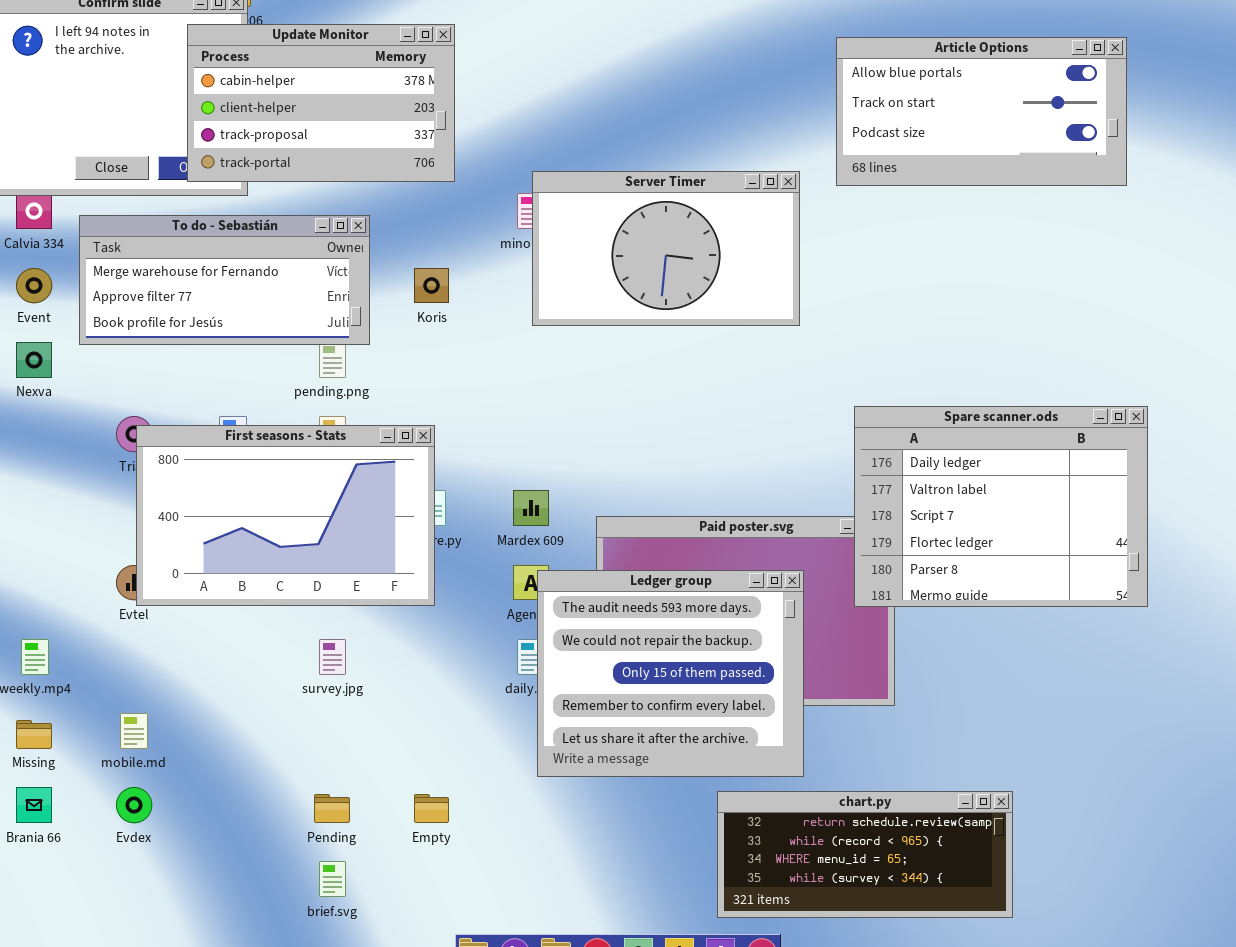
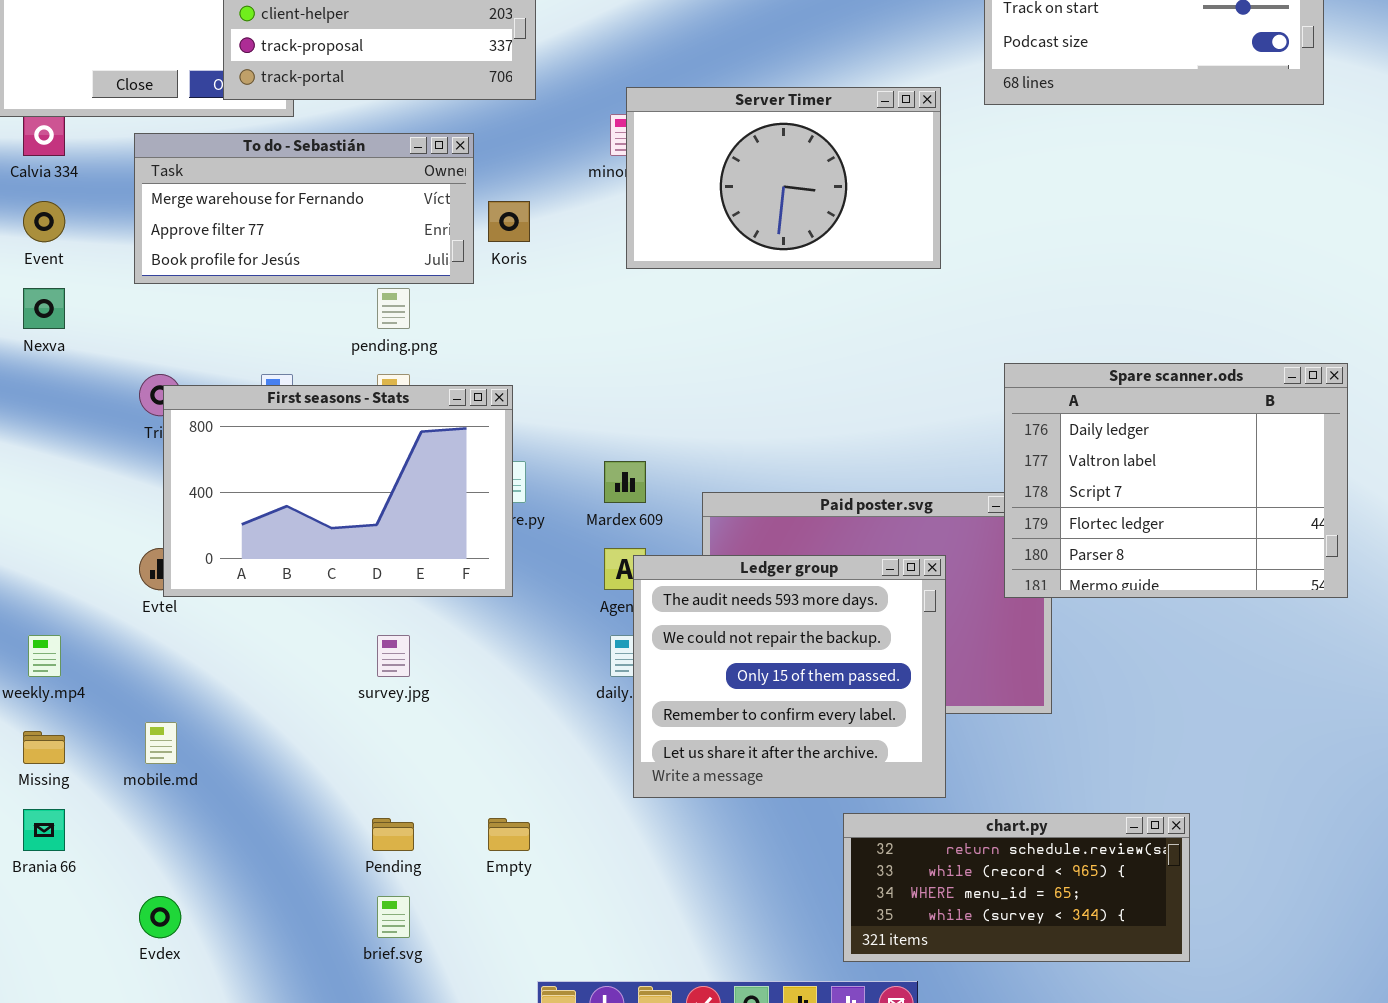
To do - Sebastián: [79,215,370,345] -> [134,133,474,284], moved
Evdex: [116,787,152,823] -> [139,896,181,938], moved

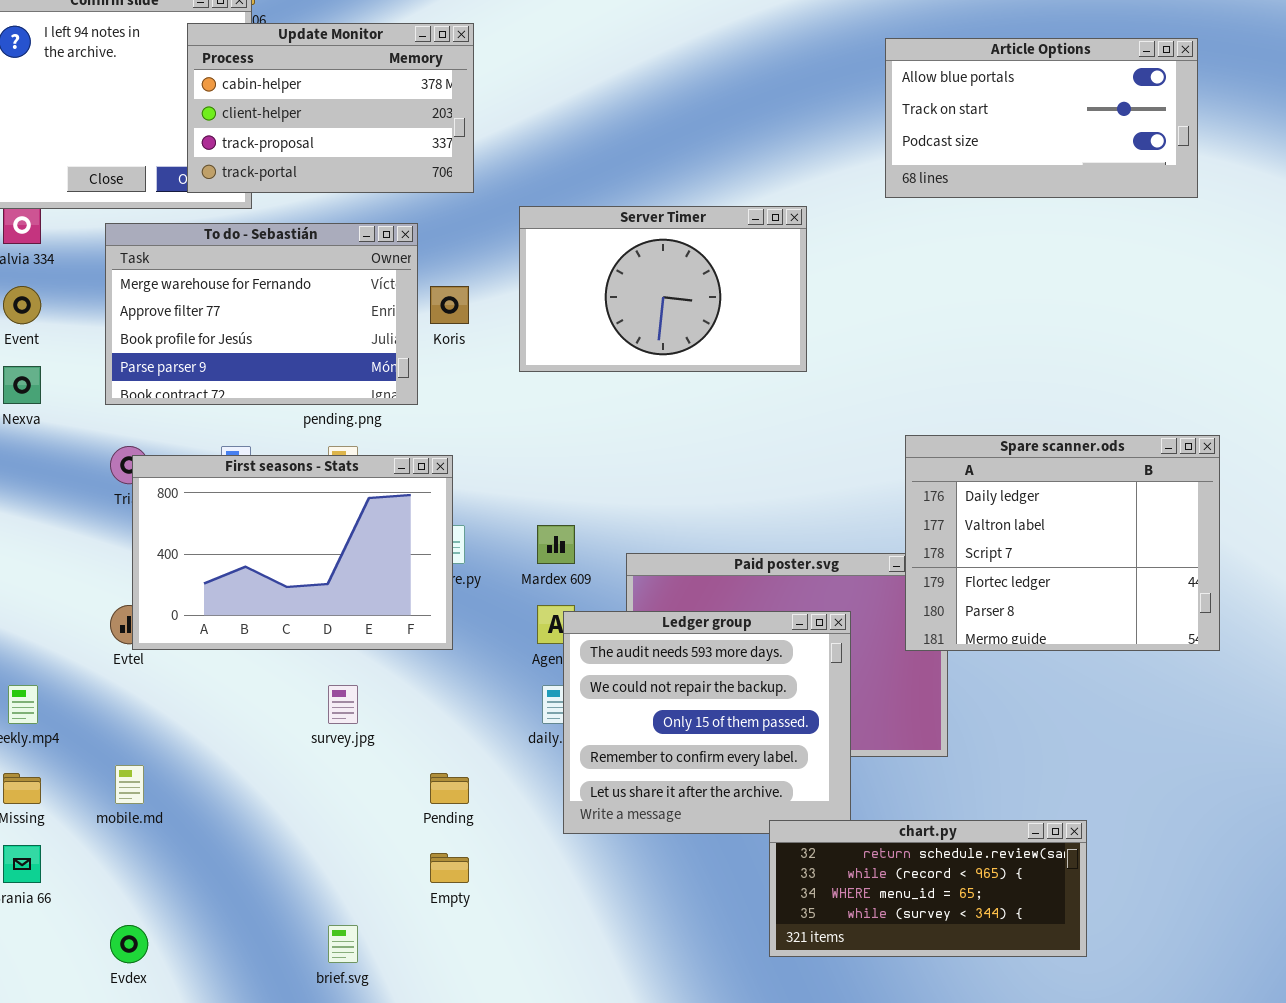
Server Timer: [626,87,941,269] -> [519,206,807,372], moved
To do - Sebastián: [134,133,474,284] -> [105,223,418,405], resized
chart.py: [843,813,1190,962] -> [769,820,1087,957], moved
Pending: [372,818,414,851] -> [430,773,469,804], moved

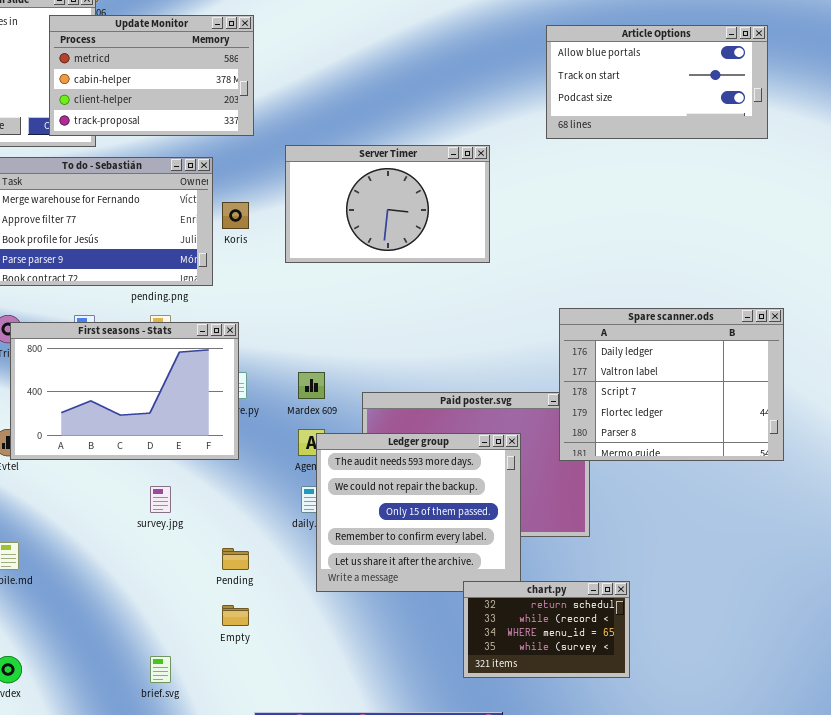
Update Monitor: [187,23,474,193] -> [49,15,254,136], scrolled up 1 row
chart.py: [769,820,1087,957] -> [463,581,630,678], resized

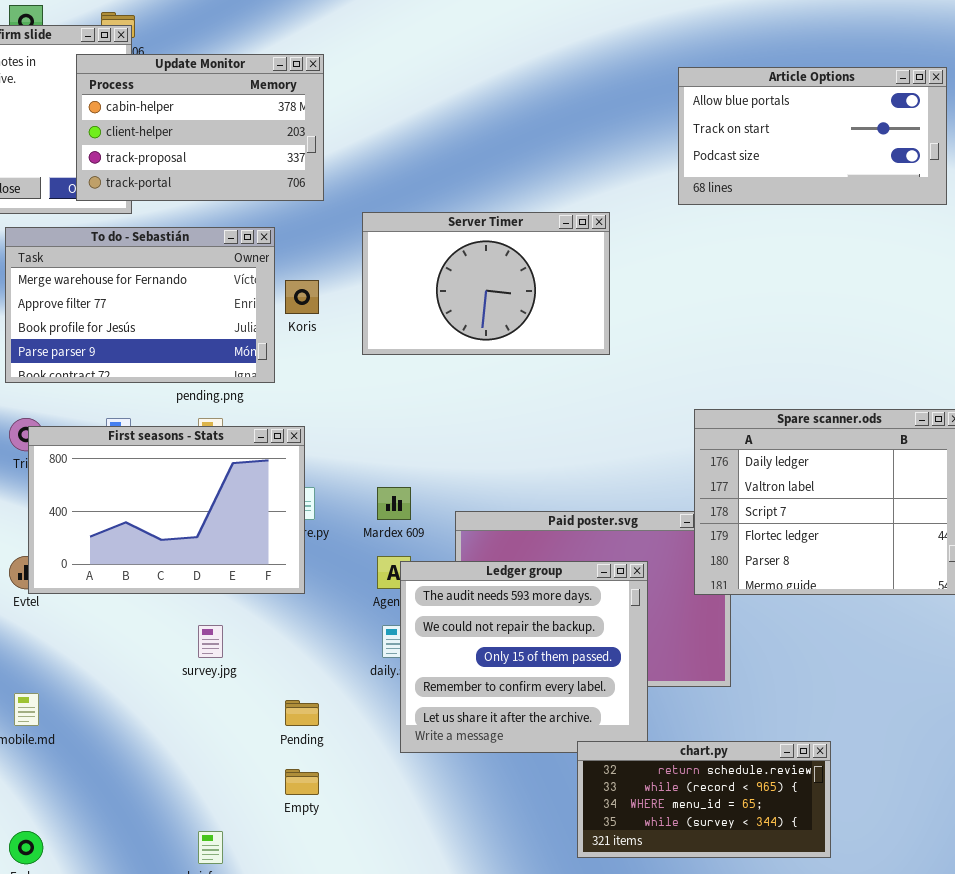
Update Monitor: [49,15,254,136] -> [76,54,324,201], scrolled down 1 row
chart.py: [463,581,630,678] -> [577,741,831,858], resized

